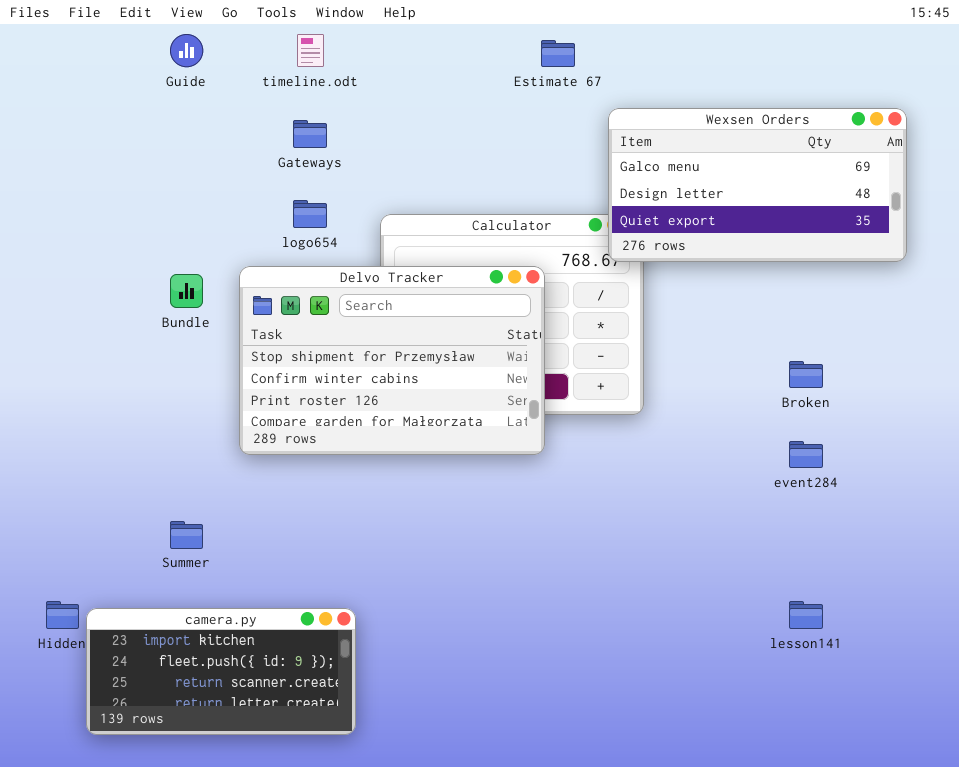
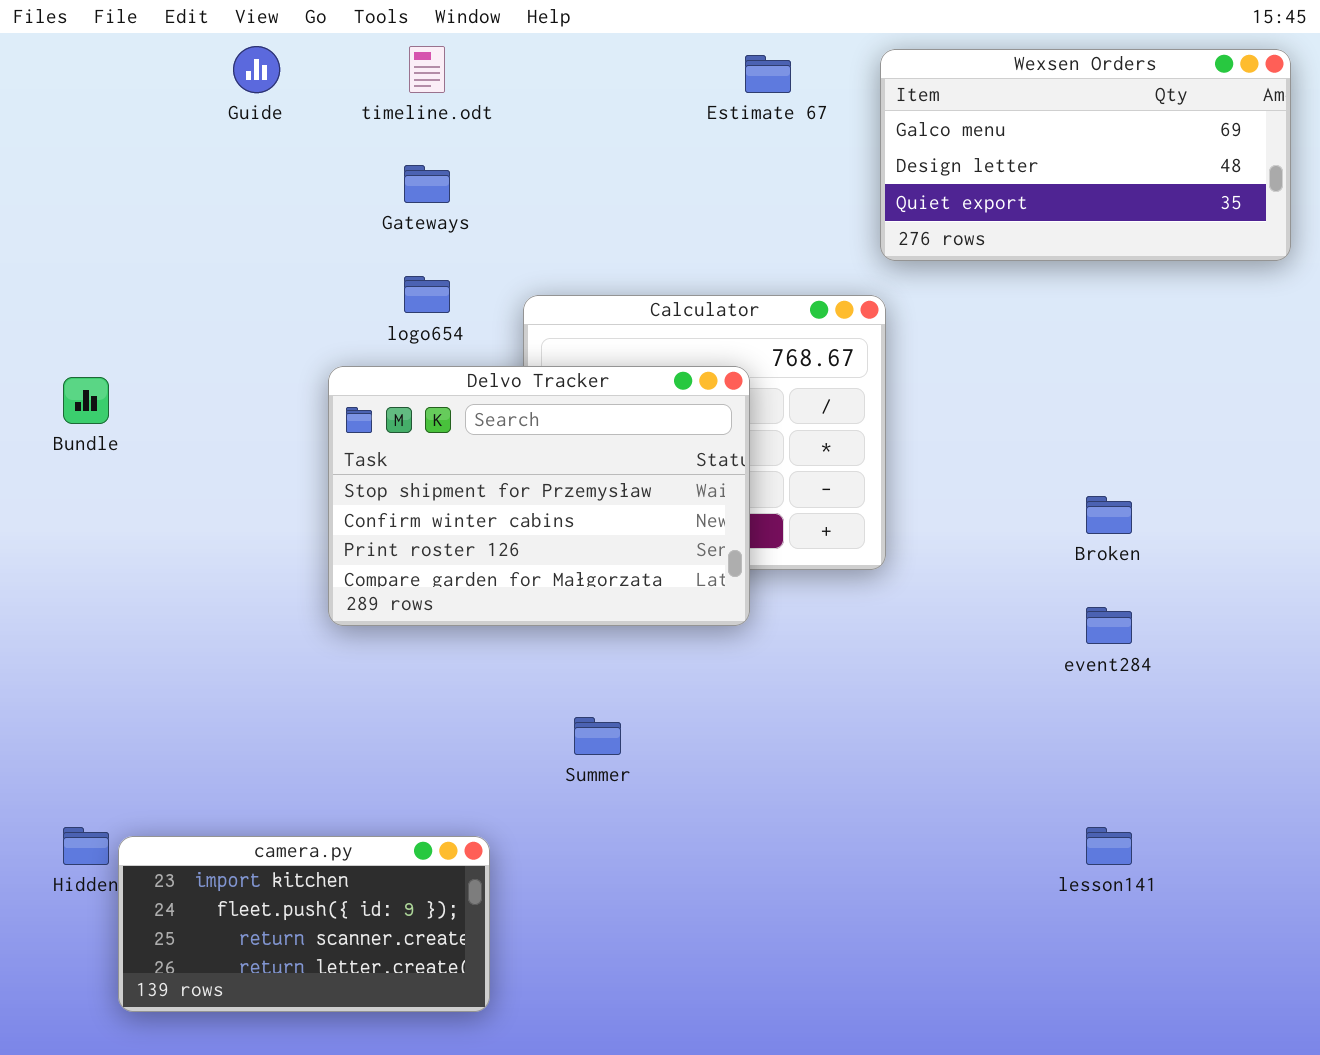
Wexsen Orders: [608,108,907,262] -> [880,49,1291,261], moved
Bundle: [170,274,203,308] -> [63,377,109,424], moved
Summer: [170,521,203,549] -> [574,717,621,755], moved

